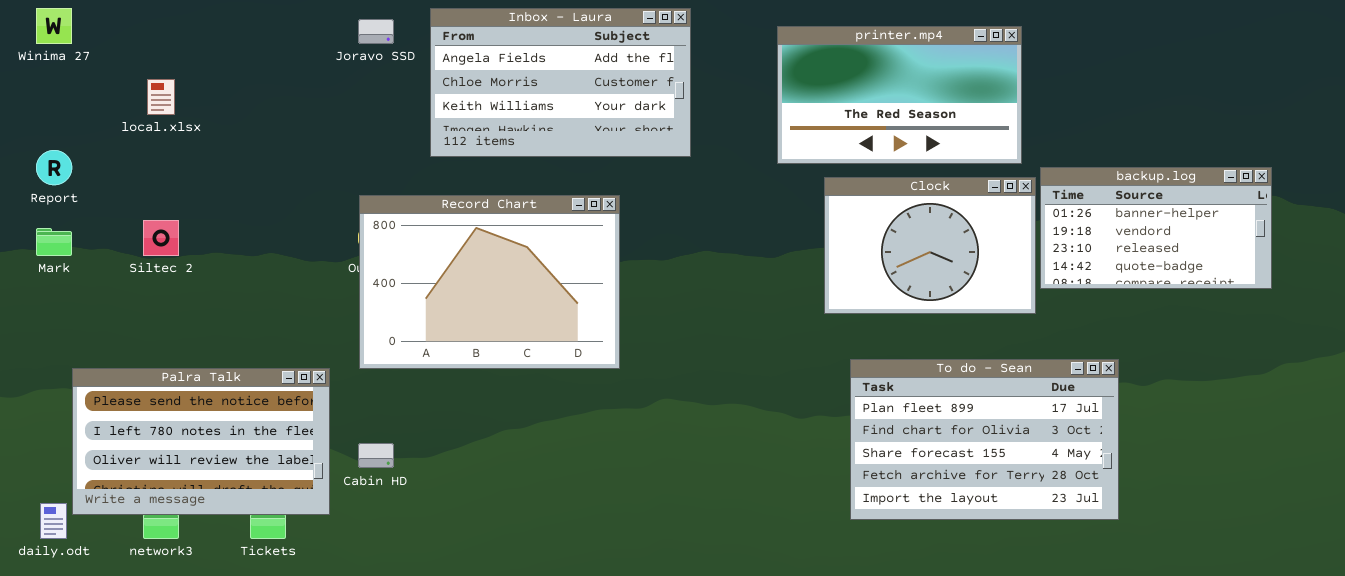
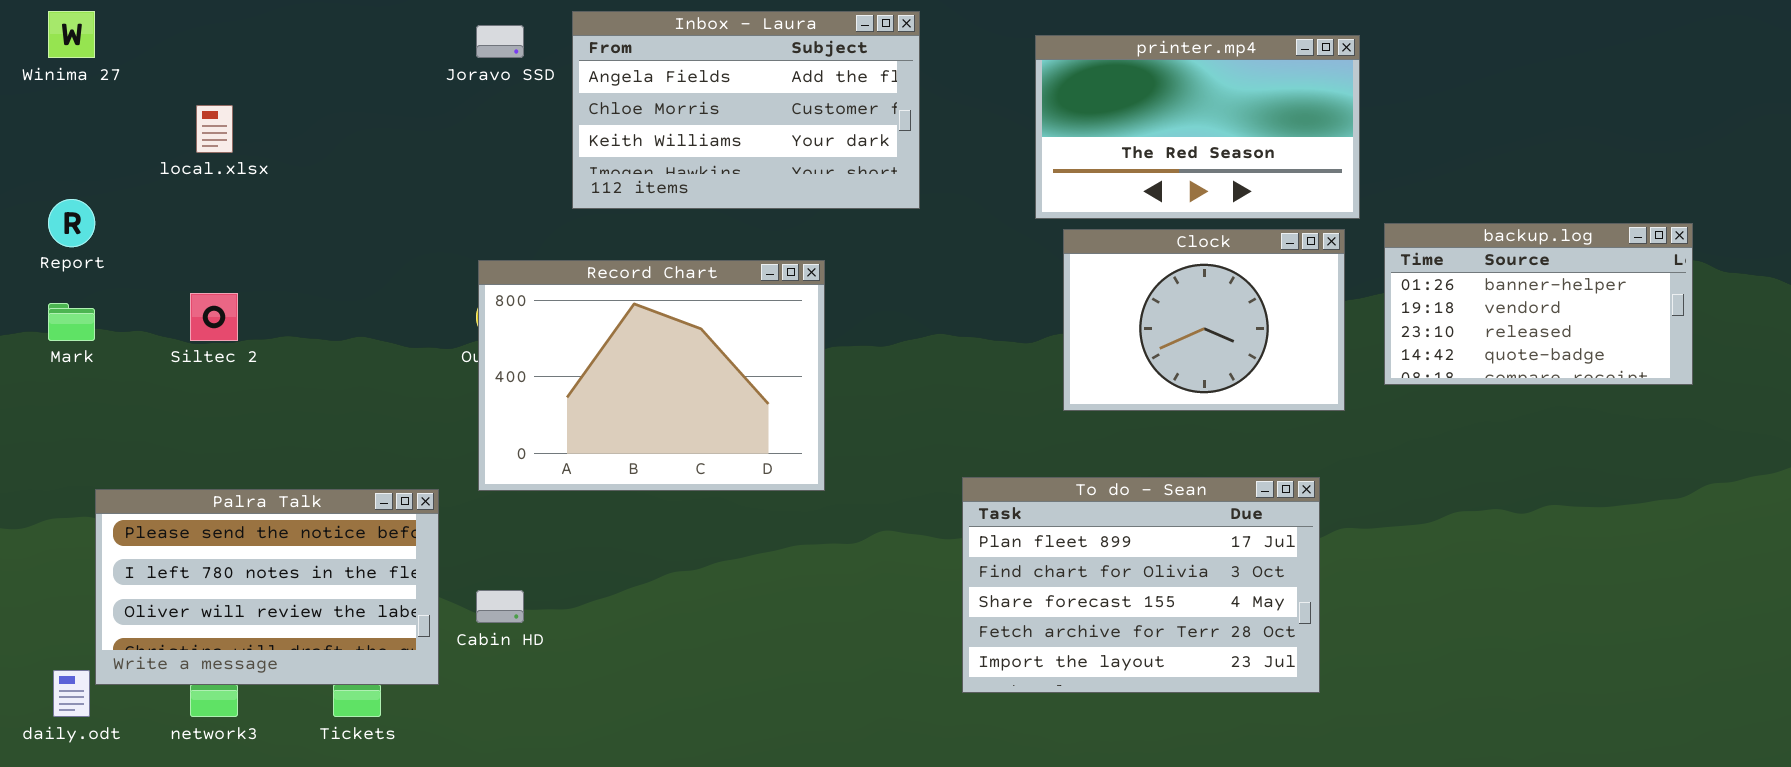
Clock: [824,177,1036,314] -> [1063,229,1345,411], moved
To do - Sean: [850,359,1119,520] -> [962,477,1320,693], moved

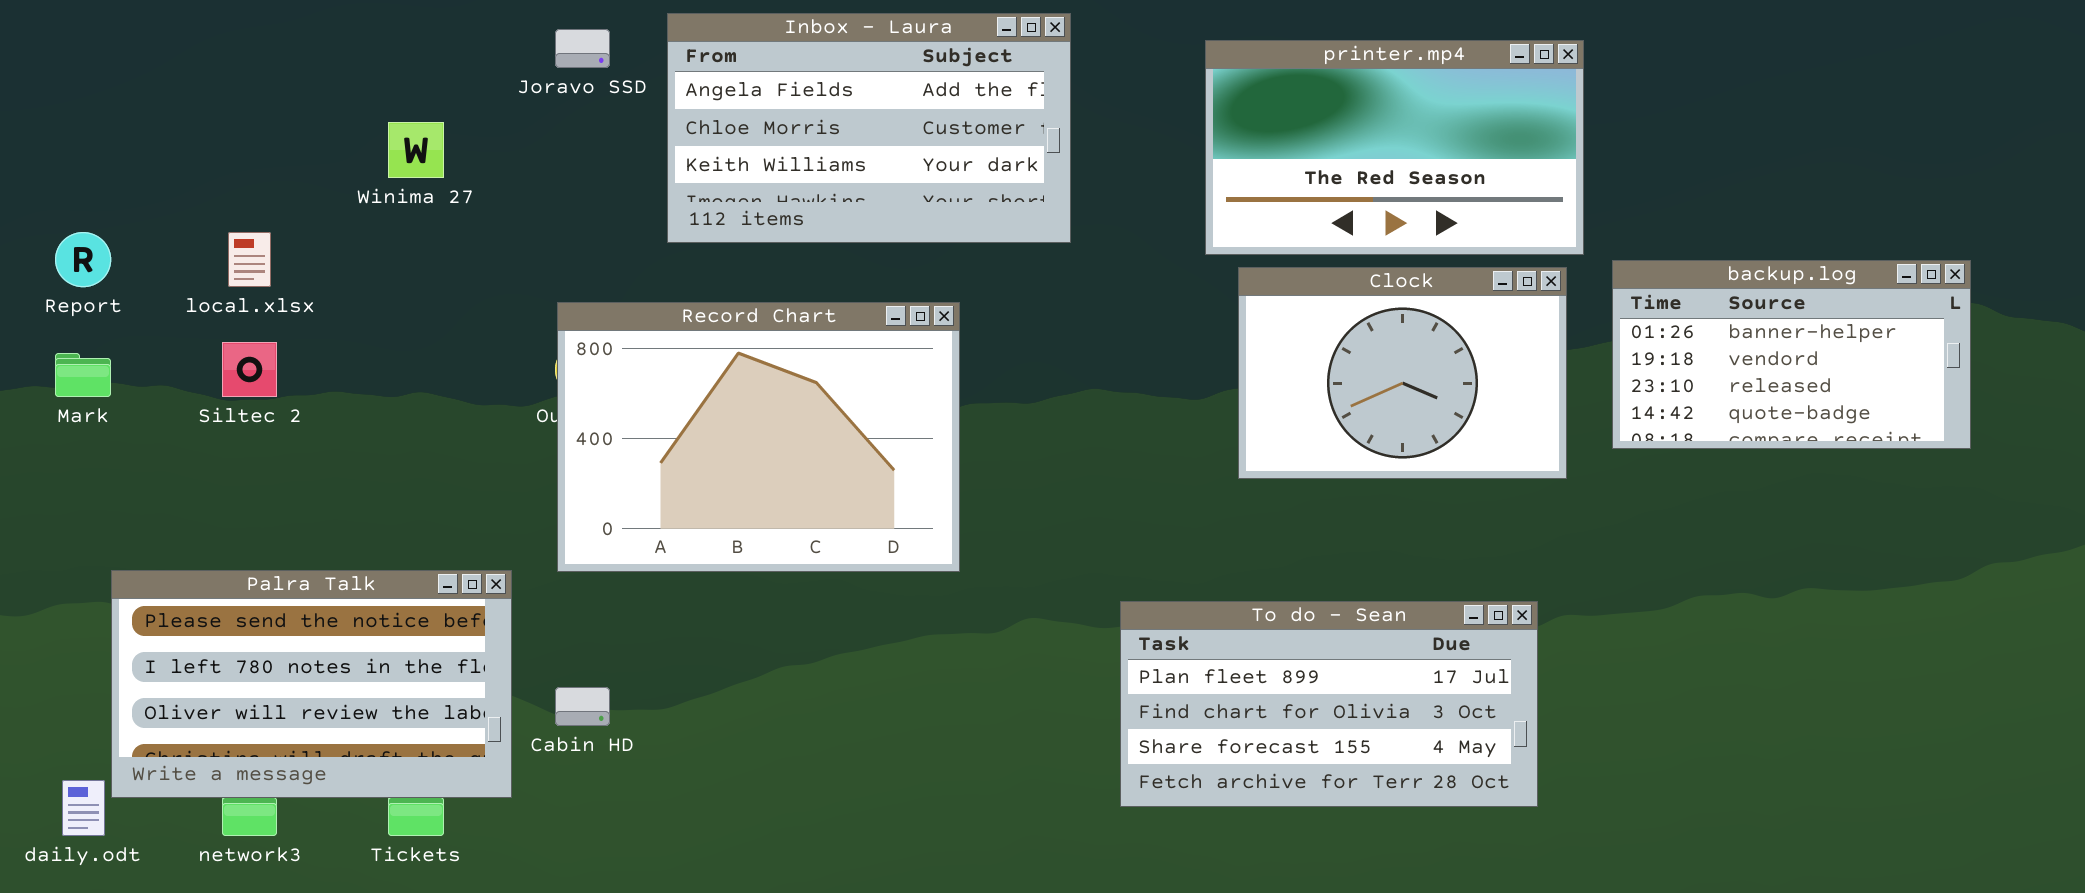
Winima 27: [48,11,95,58] -> [388,122,444,178], moved
local.xlsx: [196,105,233,153] -> [228,232,271,287], moved
To do - Sean: [962,477,1320,693] -> [1120,601,1538,807], resized

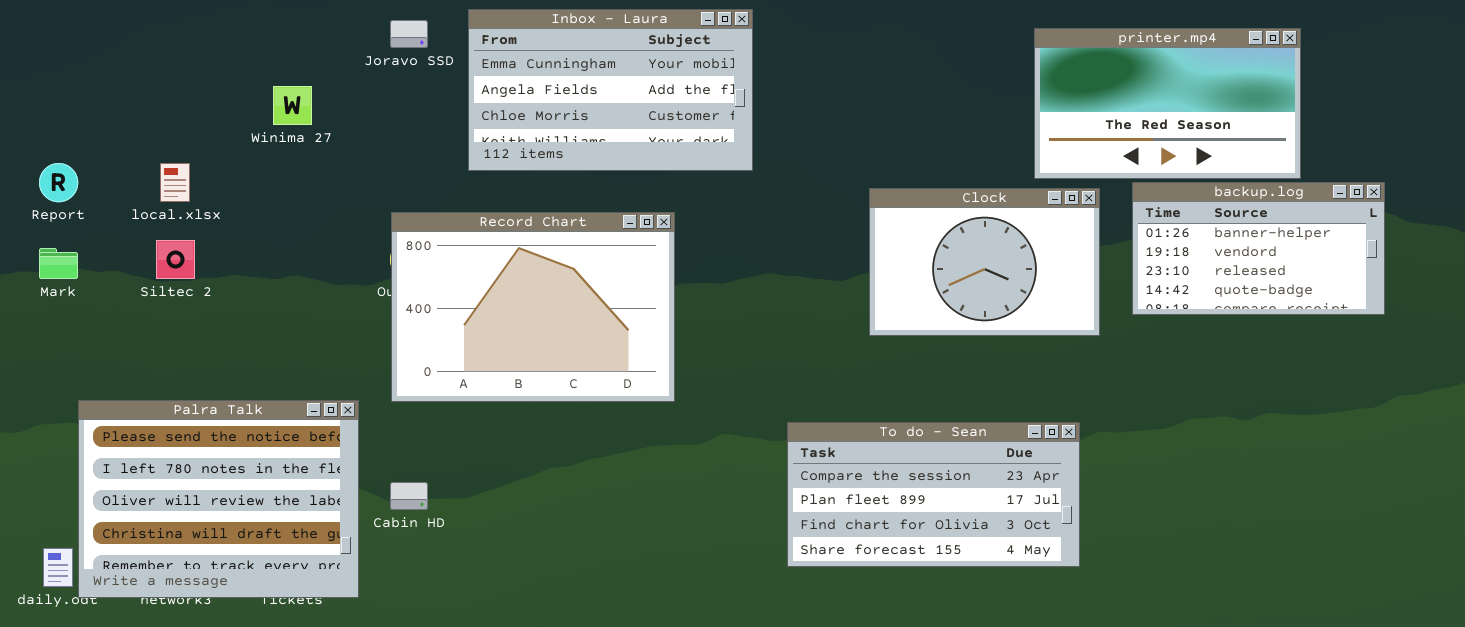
Inbox - Laura: [667,13,1071,243] -> [468,9,753,171], scrolled up 1 row
printer.mp4: [1205,40,1584,255] -> [1034,28,1301,179], moved
Palra Talk: [111,570,512,798] -> [78,400,359,598], resized
To do - Sean: [1120,601,1538,807] -> [787,422,1080,567], scrolled up 1 row

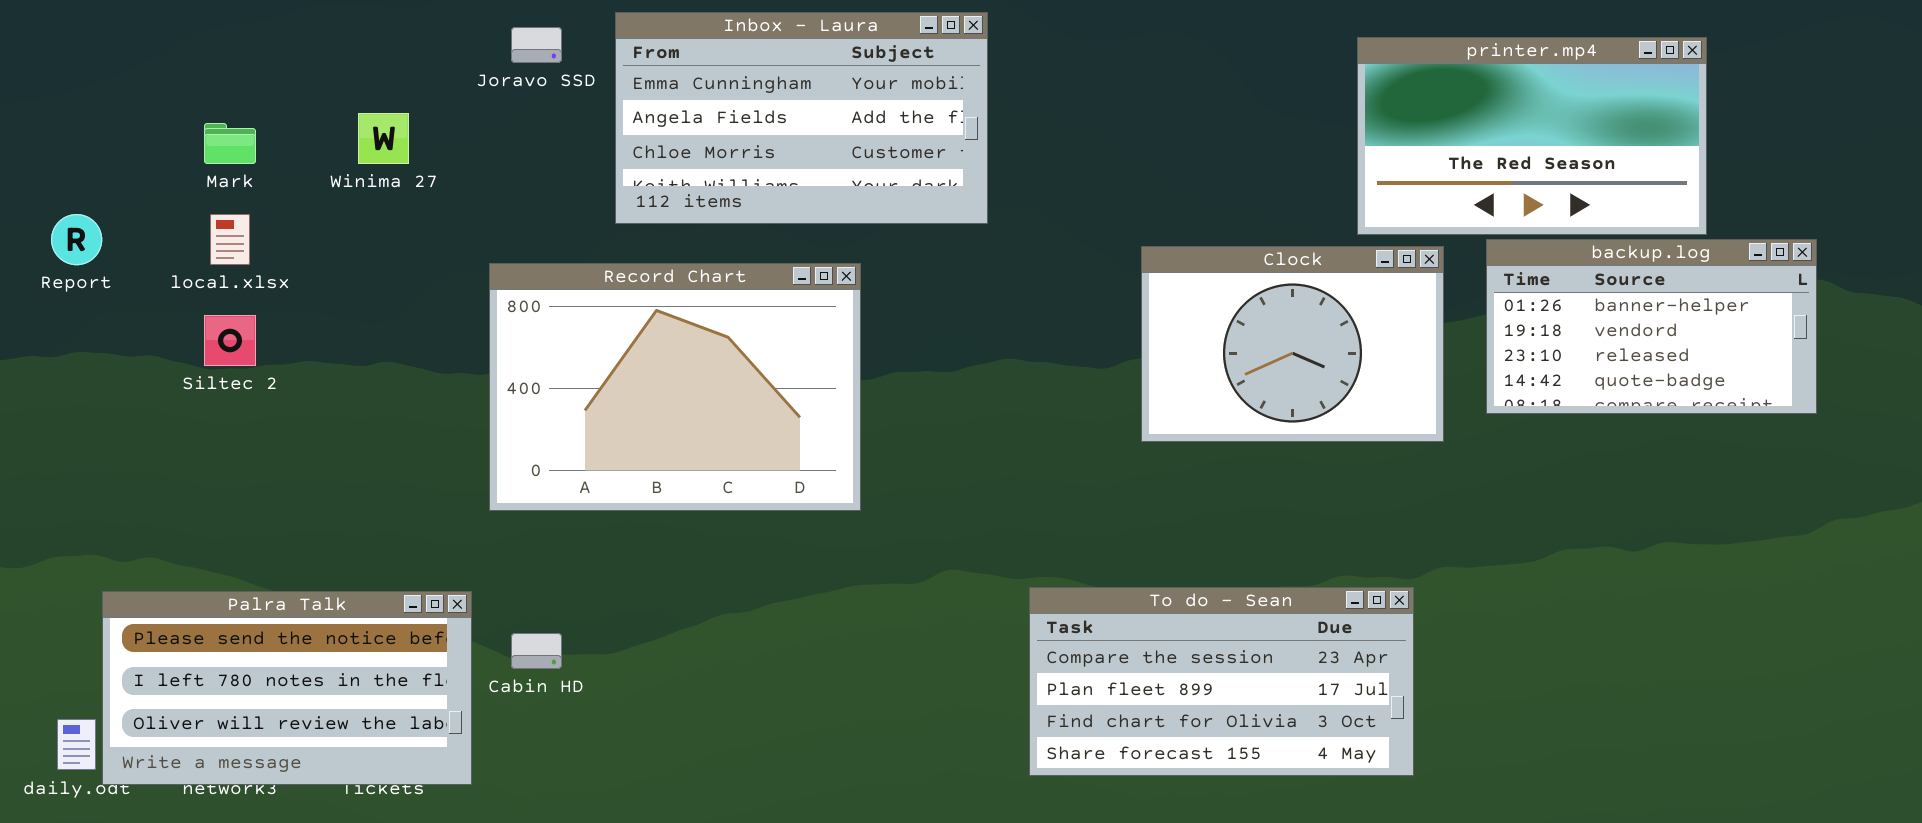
Record Chart: [391,212,675,402] -> [489,263,861,511], moved
Mark: [39,248,78,279] -> [204,123,256,164], moved
Palra Talk: [78,400,359,598] -> [102,591,472,785], resized
To do - Sean: [787,422,1080,567] -> [1029,587,1414,776], moved

